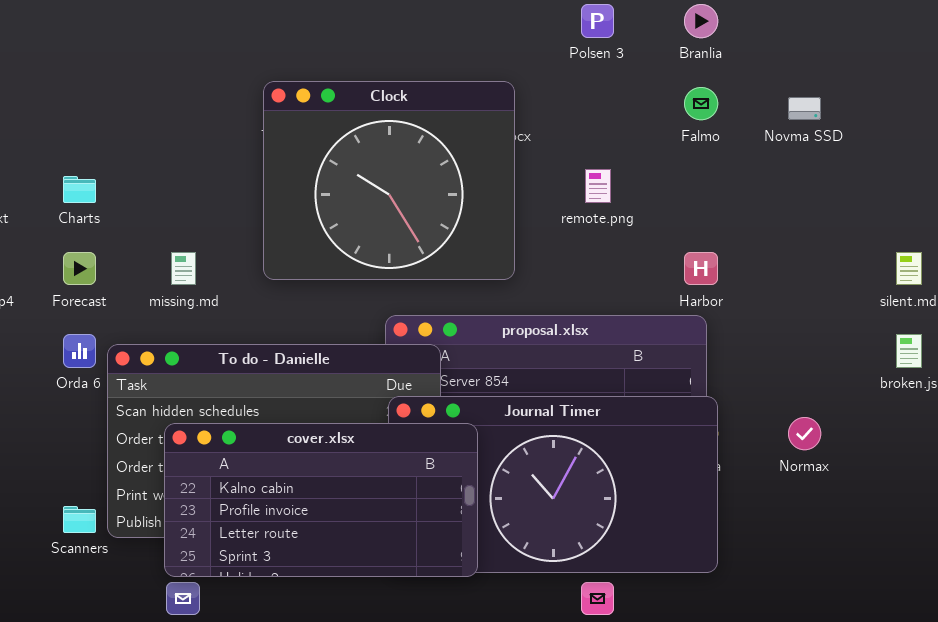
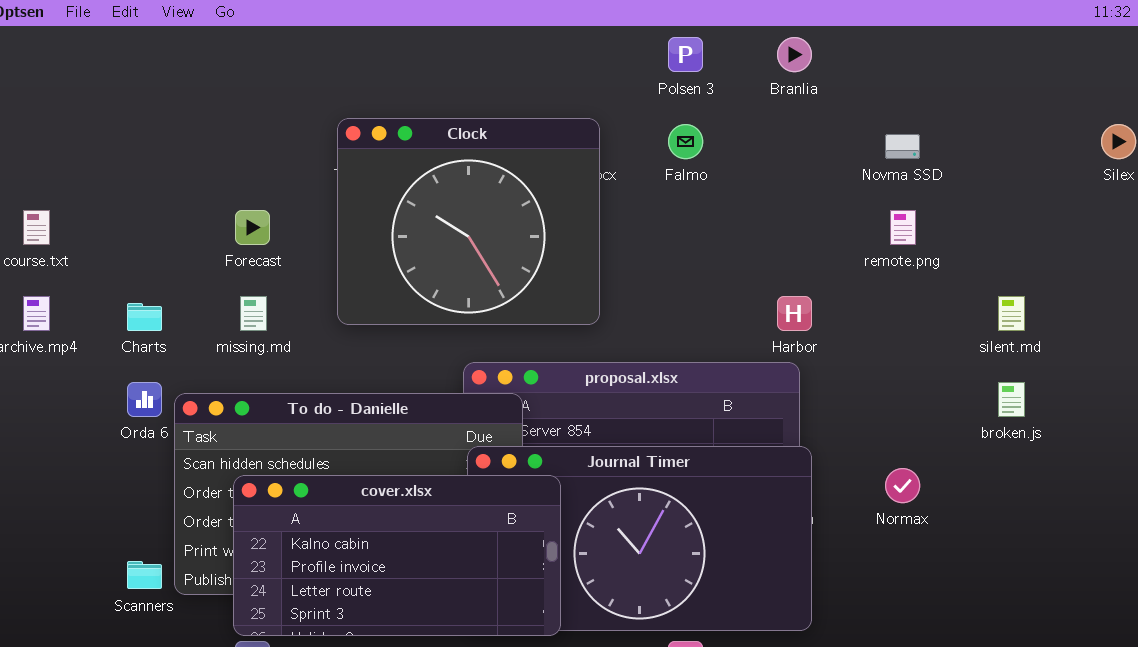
Falmo: [684,87,718,120] -> [668,124,703,159], moved
remote.png: [585,169,611,203] -> [890,210,916,245], moved
Charts: [63,176,96,203] -> [127,303,162,331], moved
Forecast: [63,252,96,285] -> [235,210,270,245], moved

